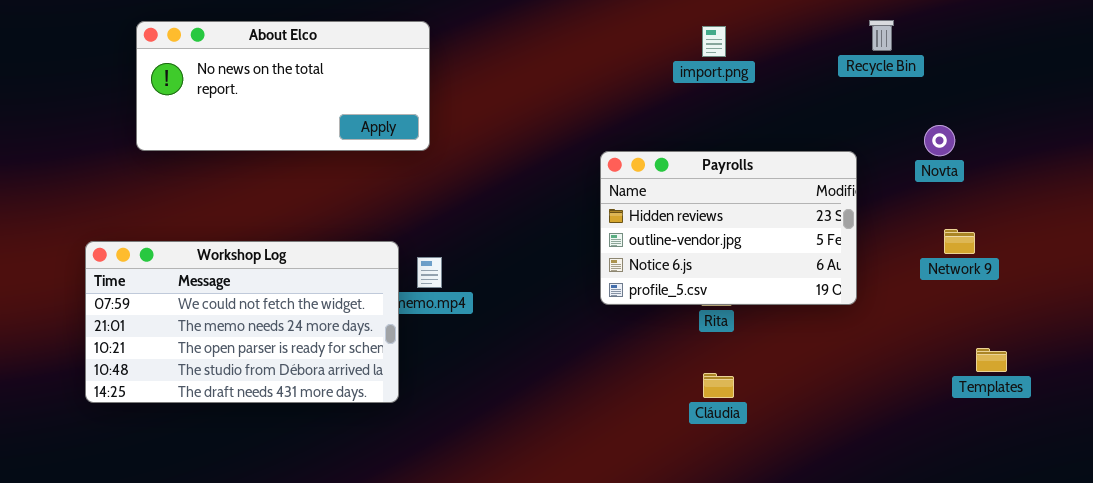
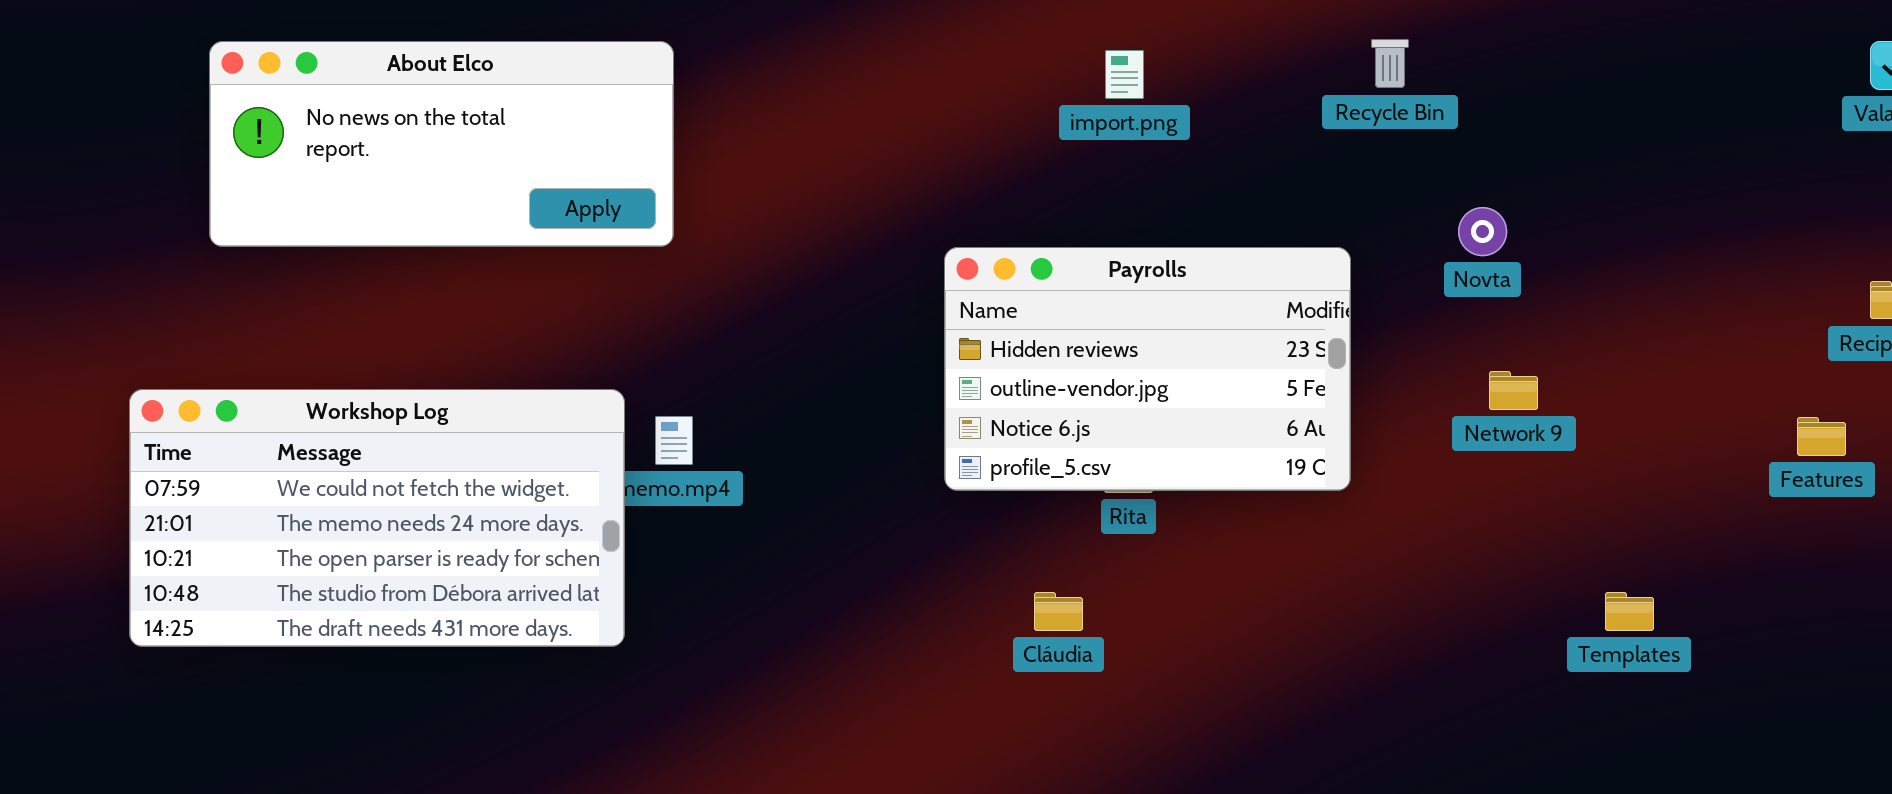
Templates: [976,348,1007,372] -> [1605,592,1654,631], moved
Cláudia: [703,373,734,398] -> [1034,592,1083,631], moved

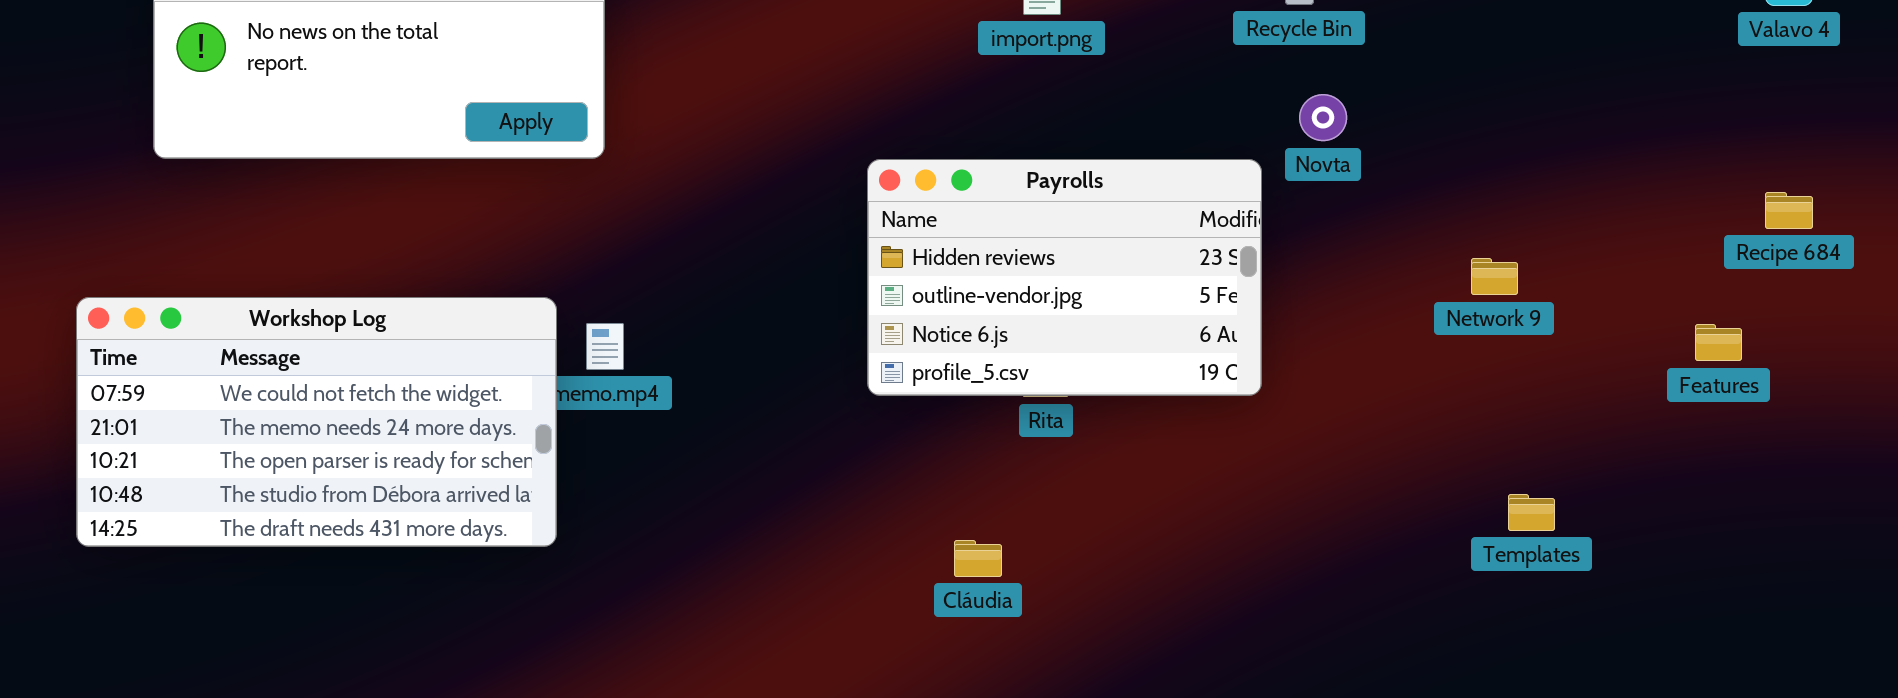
Novta: [1458,207,1507,256] -> [1299,94,1347,141], moved
Network 9: [1489,371,1538,410] -> [1471,258,1518,295], moved
Cláudia: [1034,592,1083,631] -> [954,540,1002,577], moved

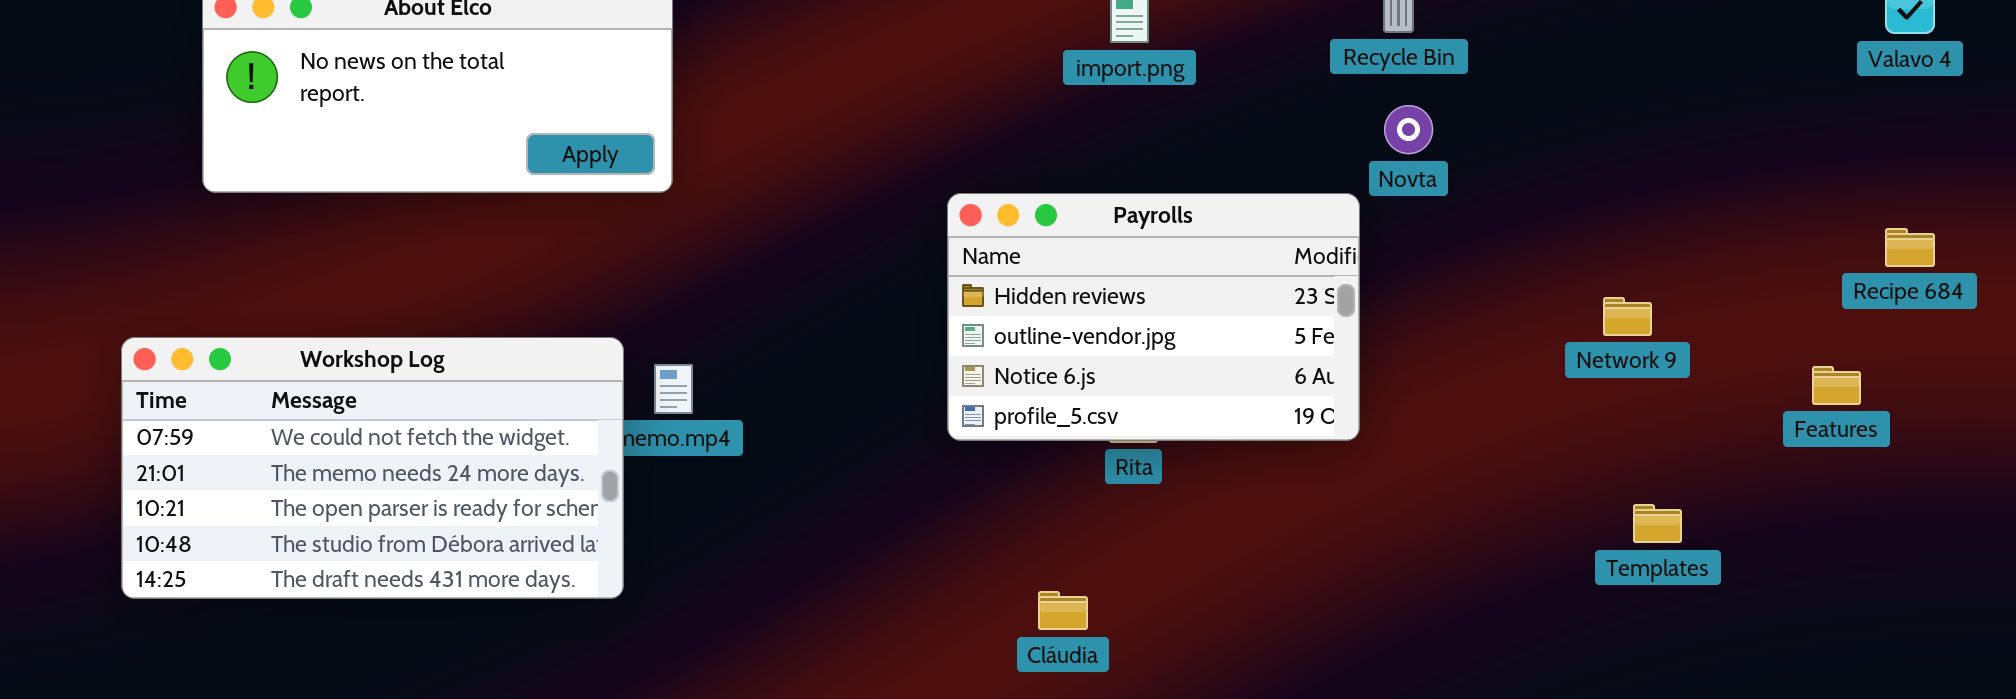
Novta: [1299,94,1347,141] -> [1384,105,1433,154], moved
Network 9: [1471,258,1518,295] -> [1603,297,1652,336], moved
Templates: [1508,494,1555,531] -> [1633,504,1682,543], moved

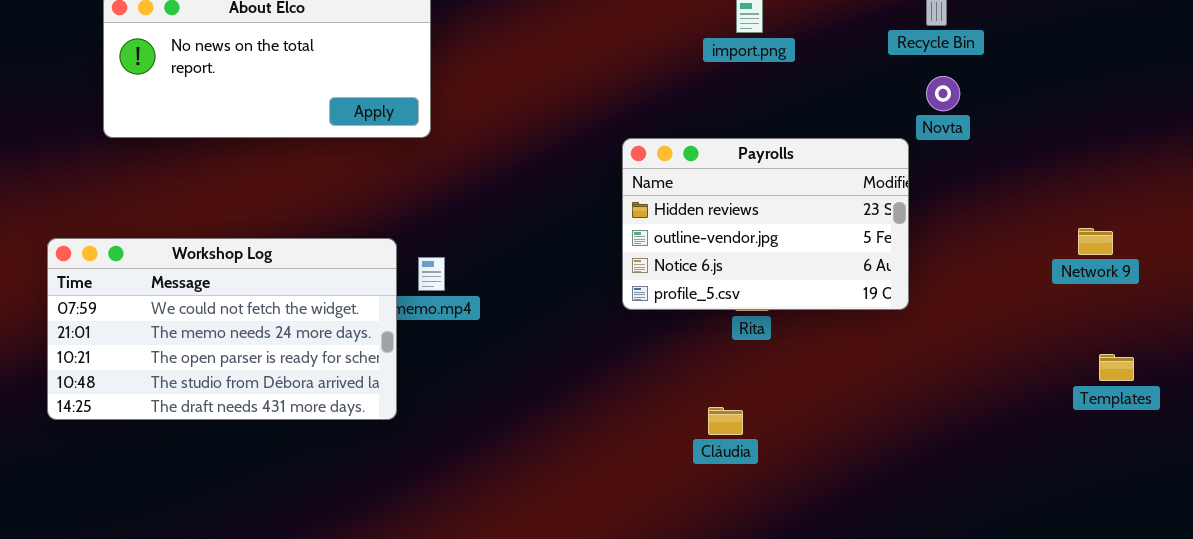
Network 9: [1603,297,1652,336] -> [1078,228,1113,255], moved
Cláudia: [1038,591,1088,630] -> [708,407,743,435], moved

